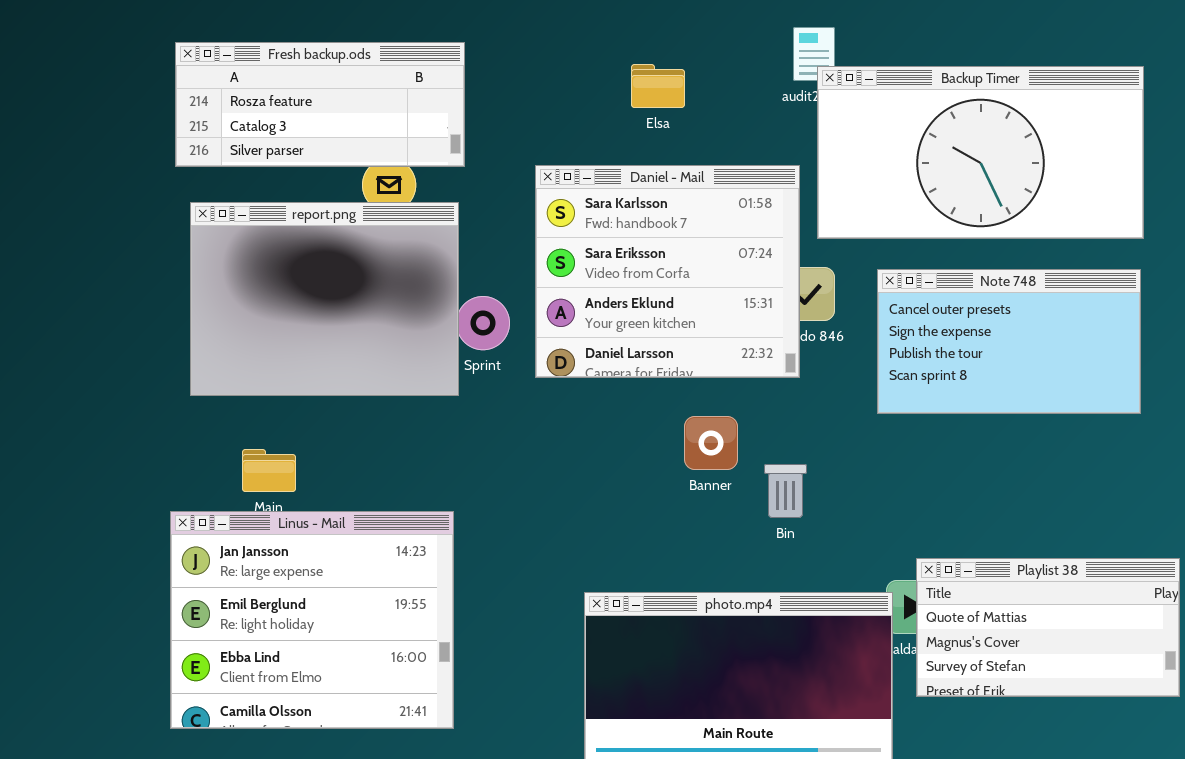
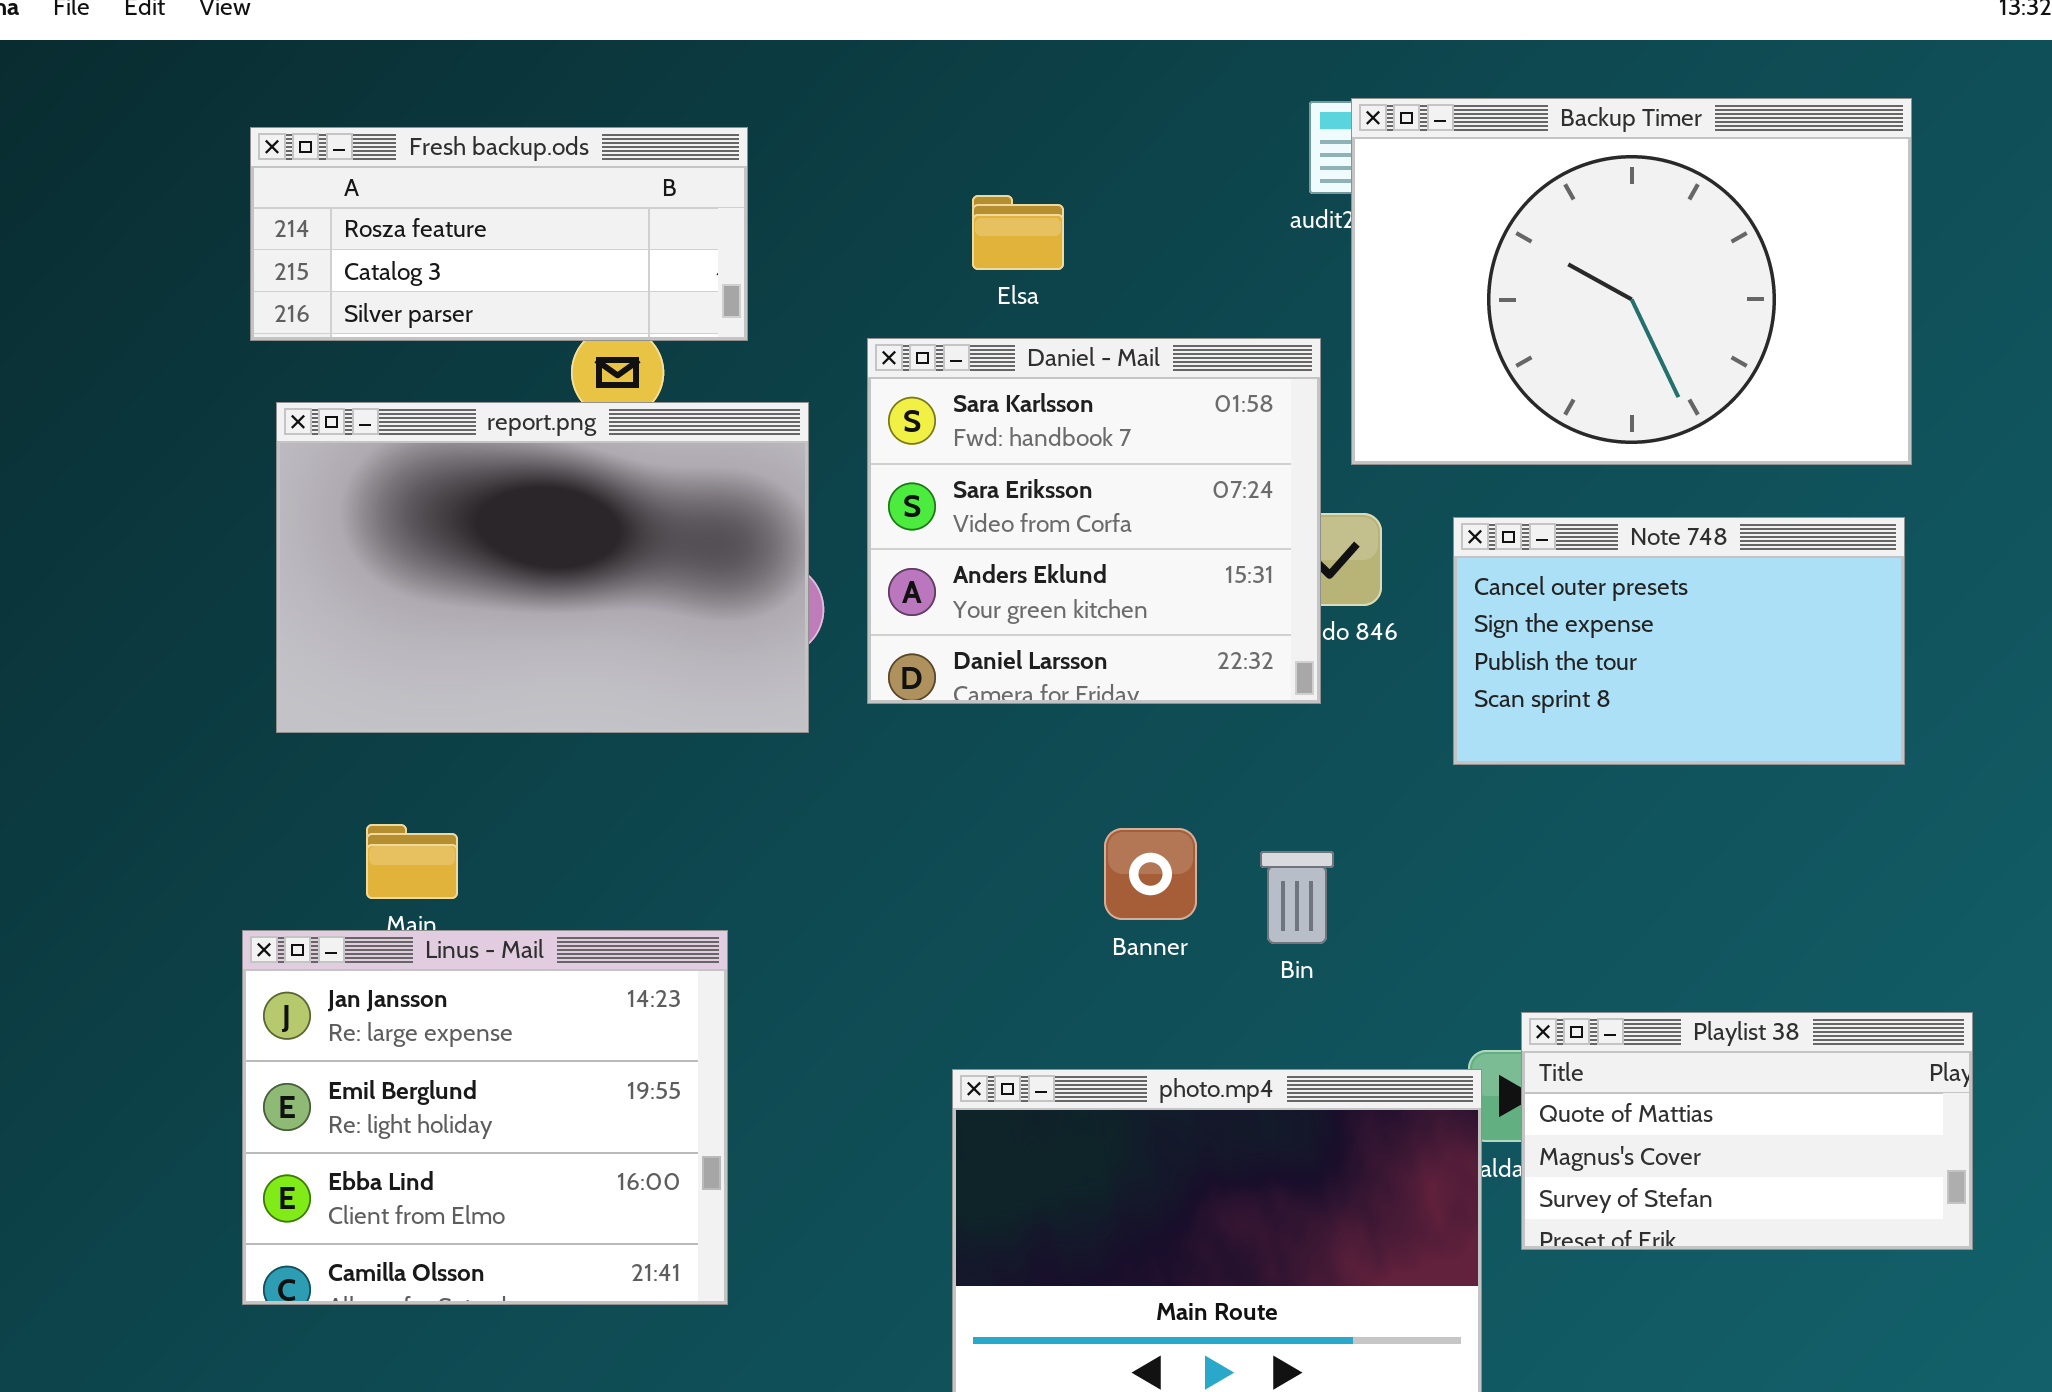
Elsa: [631,64,685,108] -> [972,195,1064,270], moved
Backup Timer: [817,66,1144,239] -> [1351,98,1912,465], resized
report.png: [190,202,459,396] -> [276,402,809,733], resized
Banner: [684,416,738,470] -> [1104,828,1197,920], moved

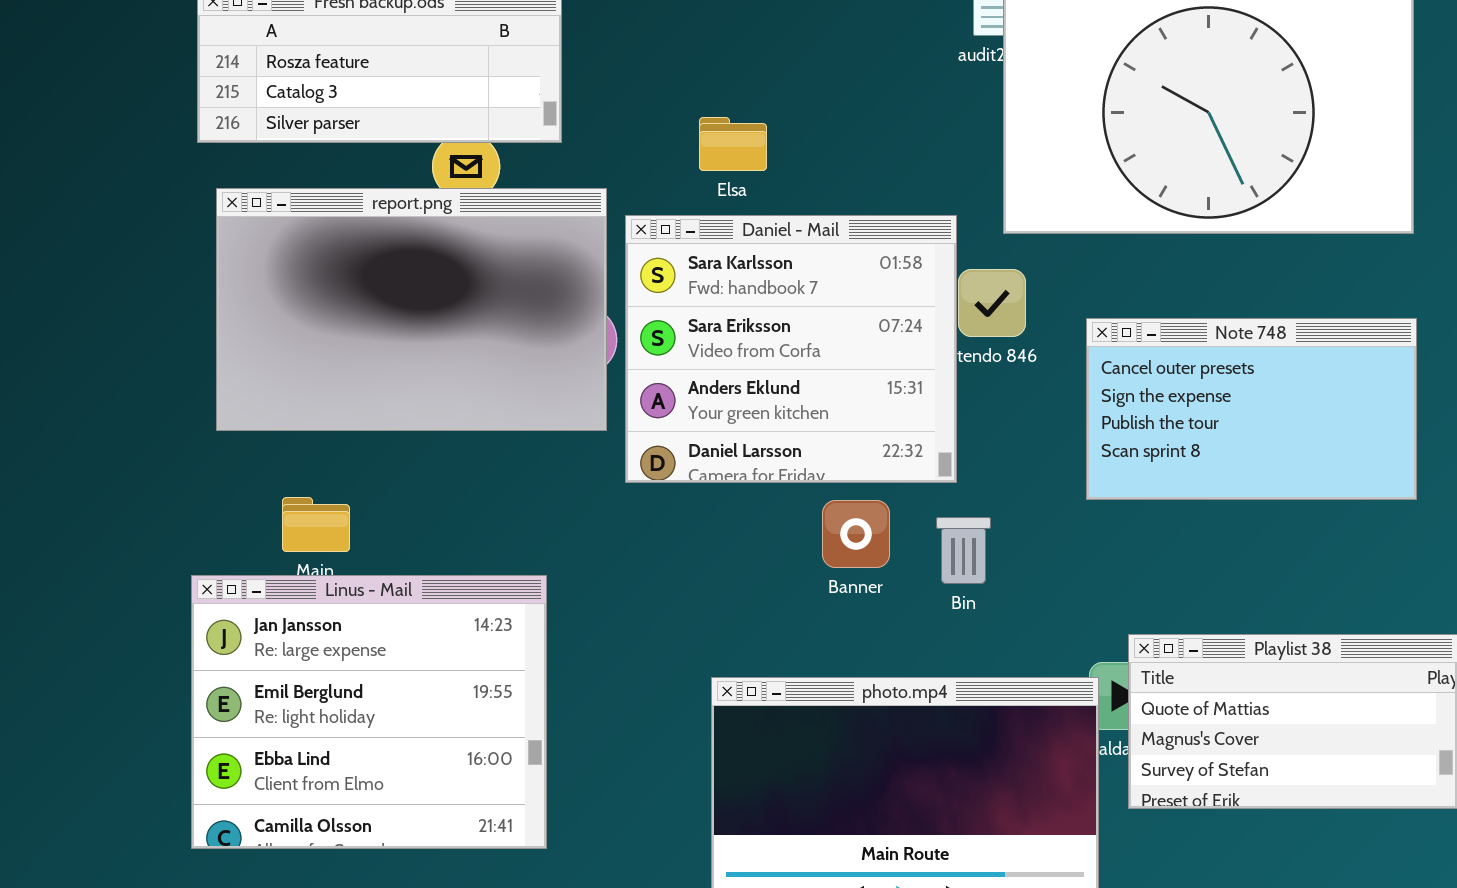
Elsa: [972,195,1064,270] -> [699,117,767,171], moved
Daniel - Mail: [867,338,1321,704] -> [625,215,957,483], moved
Note 748: [1453,517,1905,765] -> [1086,318,1417,500], moved

